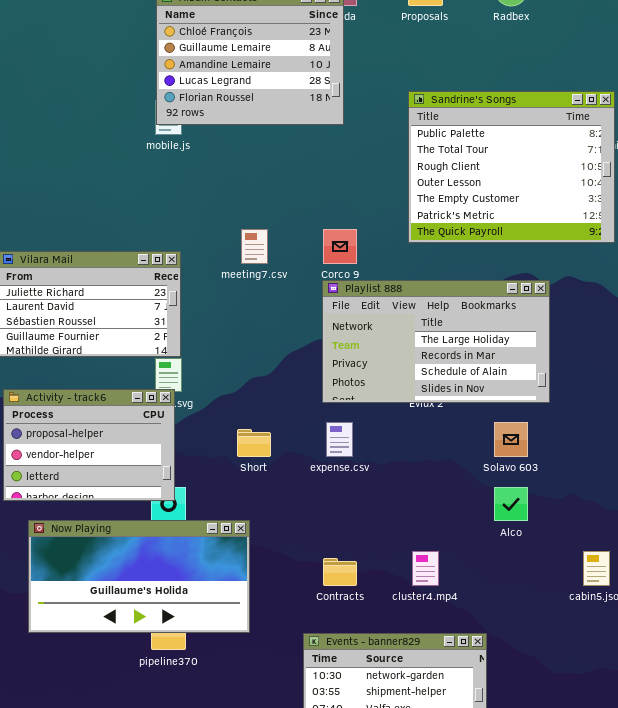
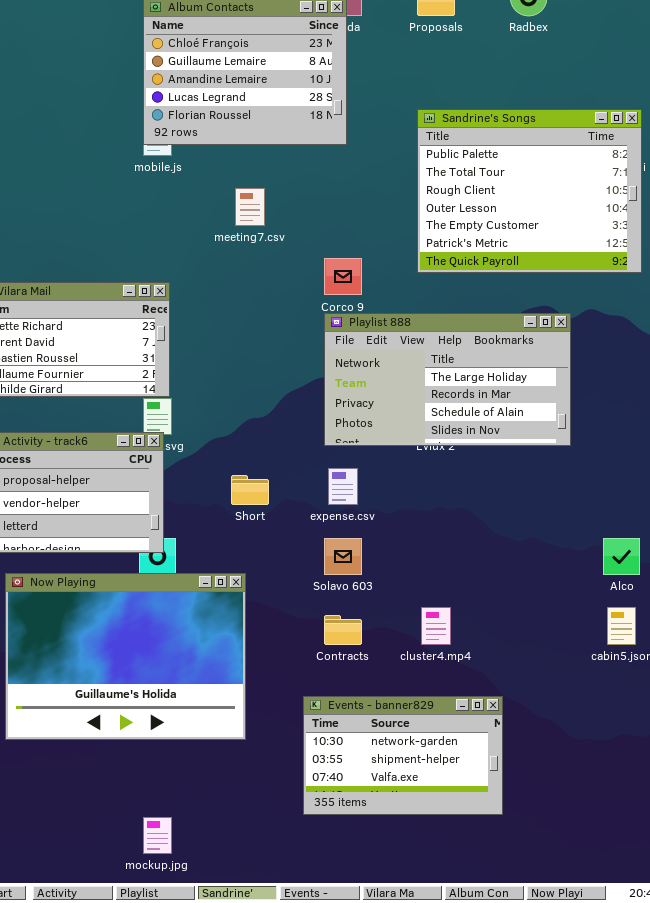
meeting7.csv: [241,229,268,264] -> [235,188,265,226], moved
Solavo 603: [494,422,528,457] -> [324,538,362,575], moved
Alco: [494,487,528,521] -> [603,538,640,575], moved
Now Playing: [28,520,250,633] -> [5,573,246,740], resized

